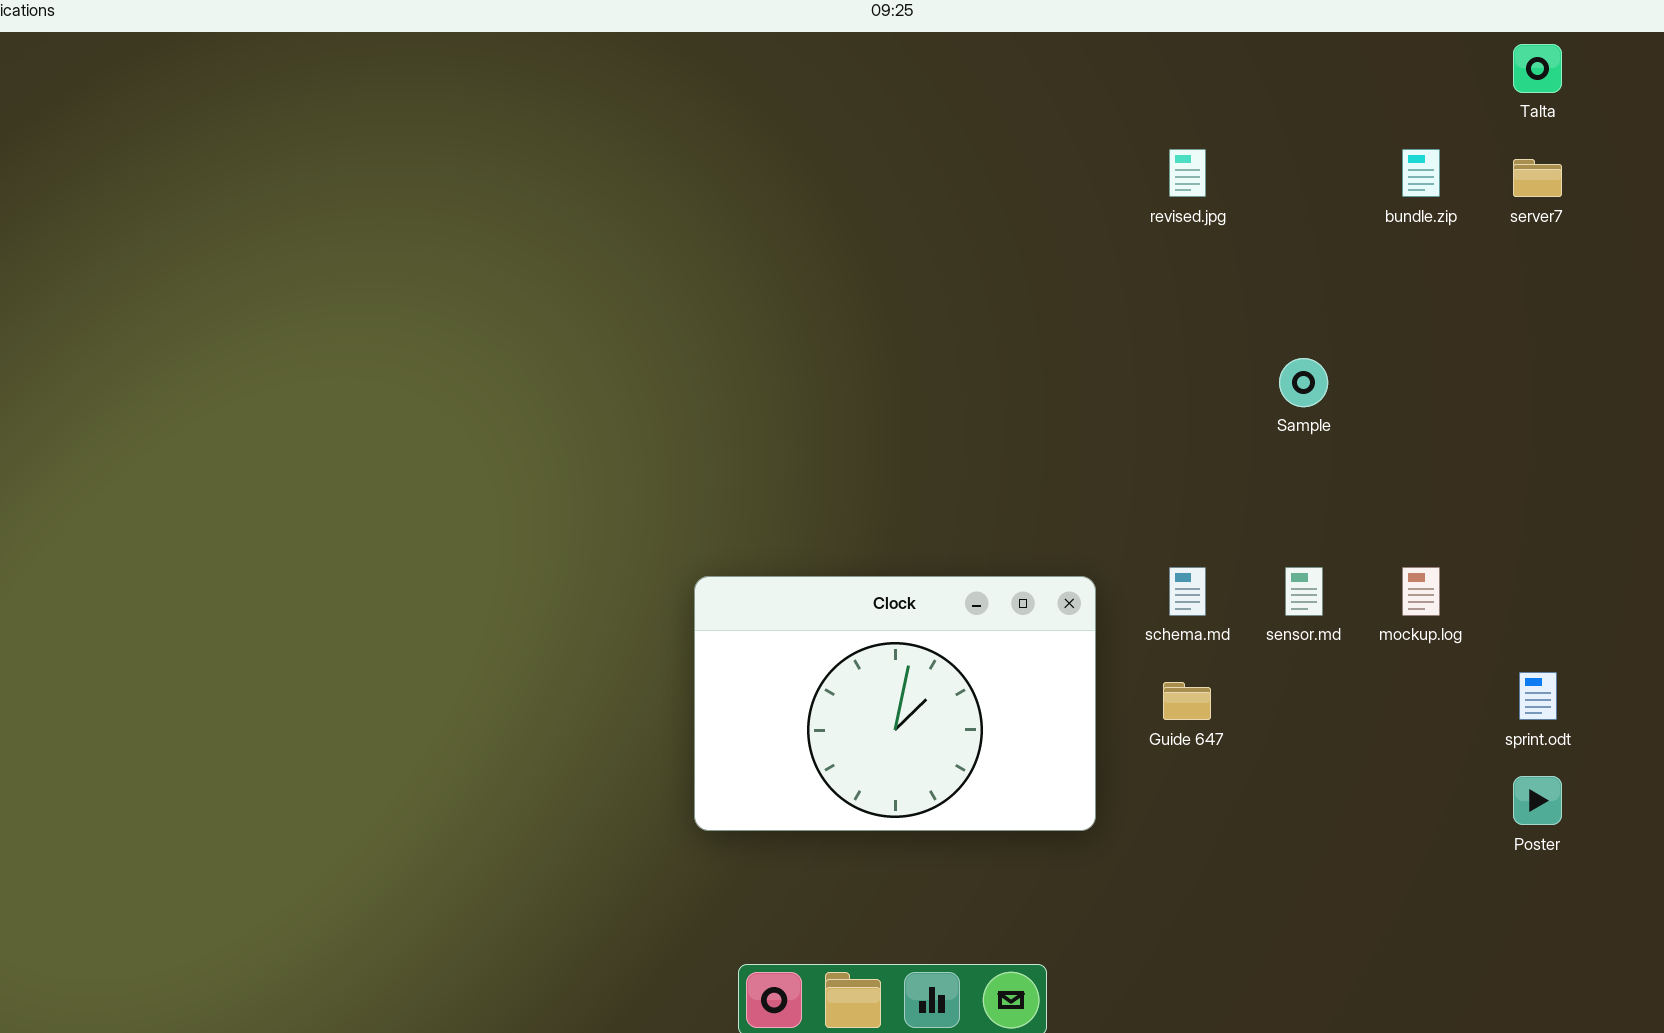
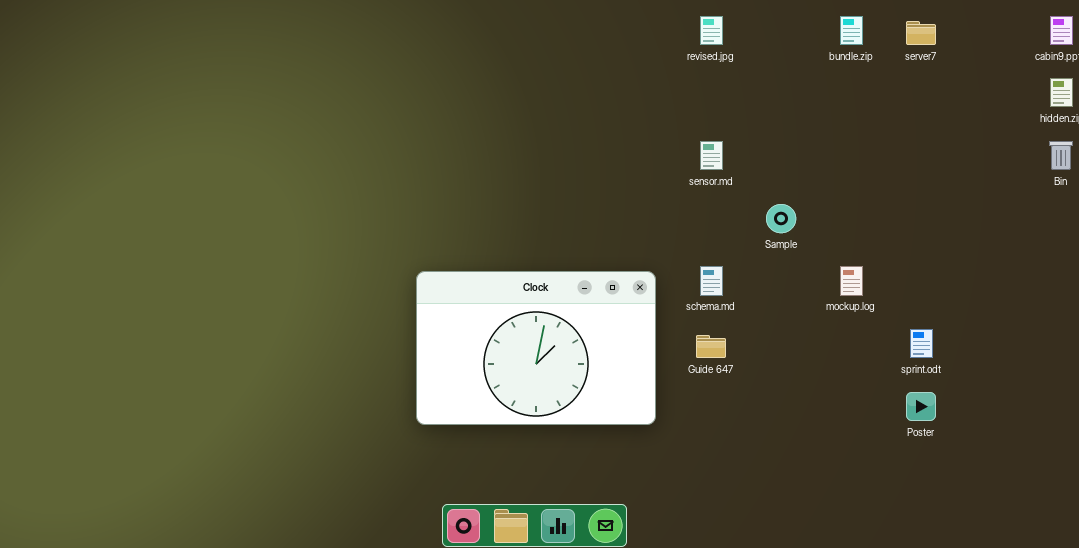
Sample: [1279,358,1328,407] -> [766,204,796,233], moved
sensor.md: [1285,567,1323,616] -> [700,141,723,170], moved

